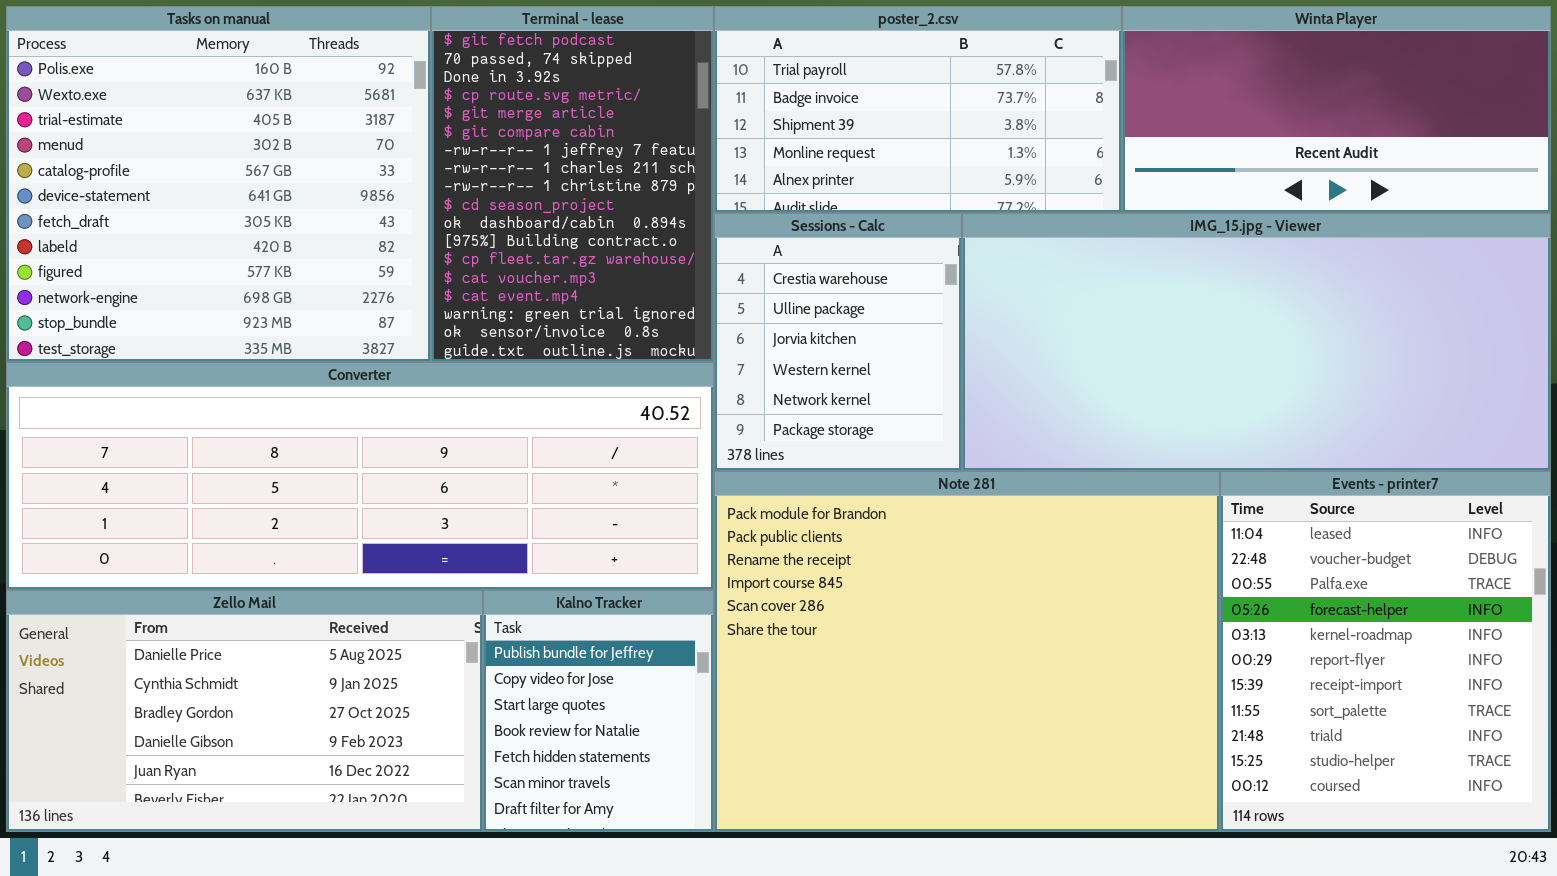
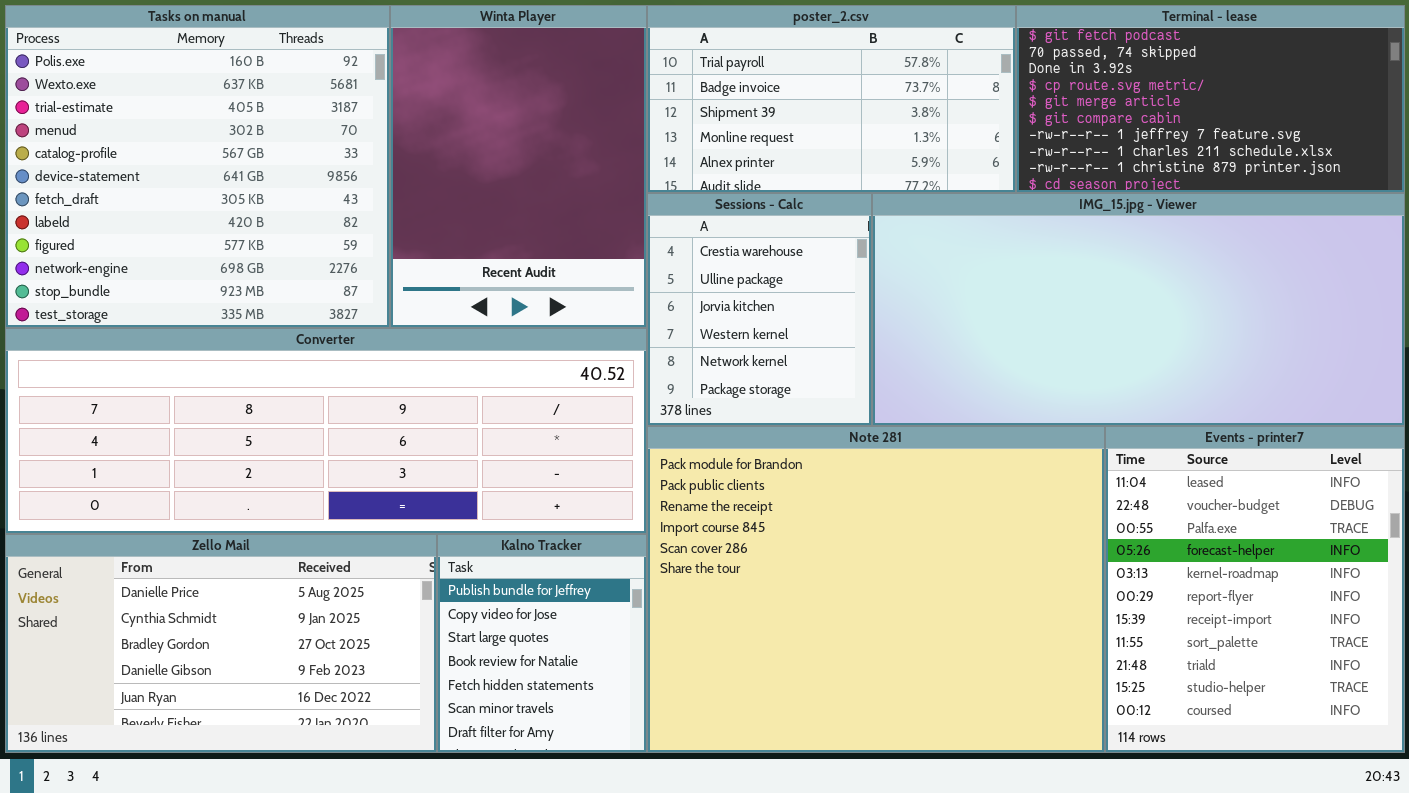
Terminal - lease: [431,6,714,362] -> [1016,5,1405,193], moved, resized
Winta Player: [1122,6,1551,213] -> [390,5,647,328], moved, resized

